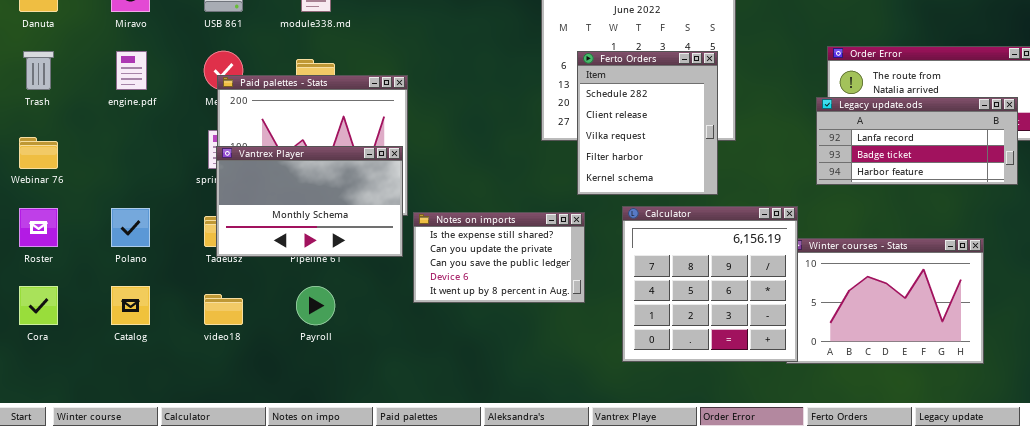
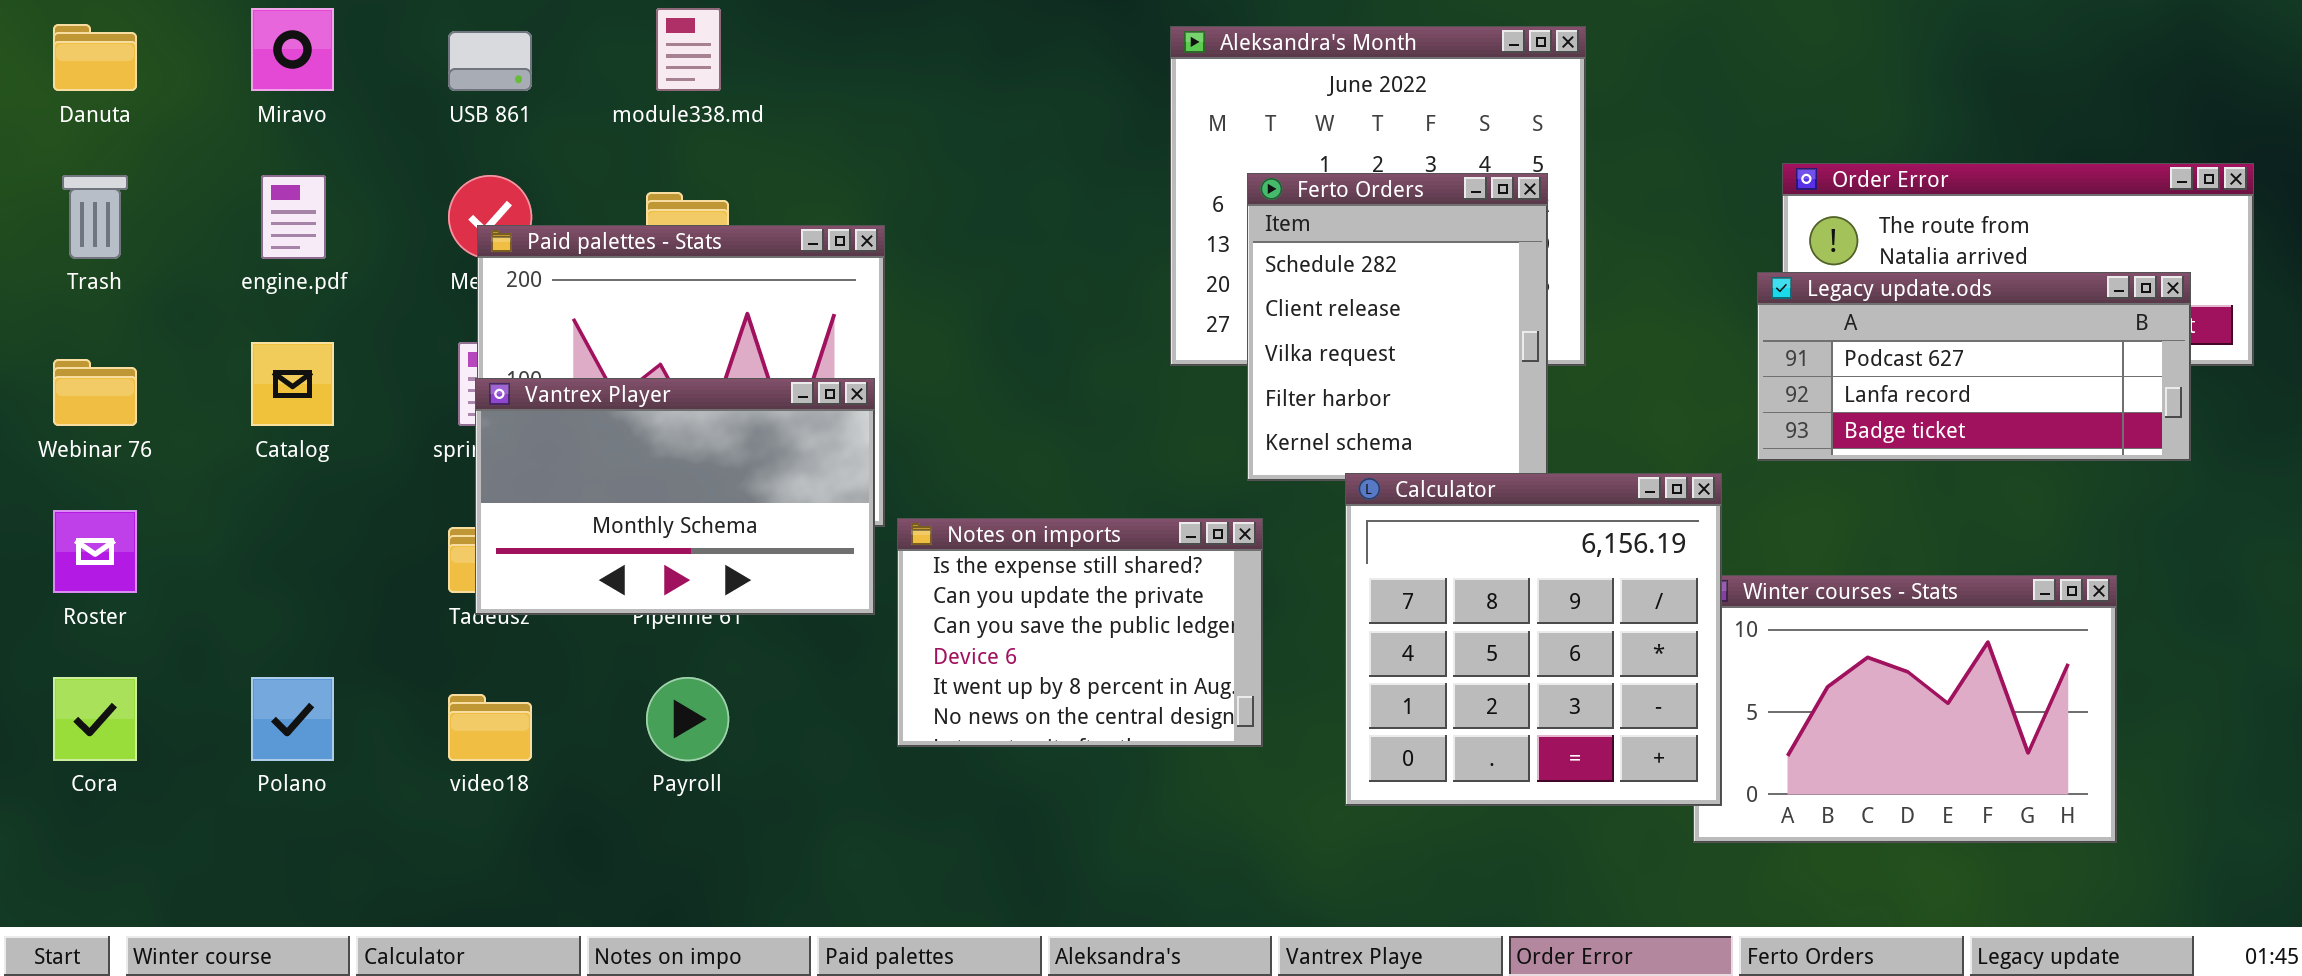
Legacy update.ods: [816,97,1018,185] -> [1757,272,2191,461], scrolled up 1 row
Calculator: [622,206,798,362] -> [1345,473,1722,806], moved
Polano: [111,208,150,247] -> [251,677,334,761], moved
Notes on imports: [413,212,585,303] -> [897,518,1263,747], resized
Catalog: [111,286,150,325] -> [251,342,334,426], moved

